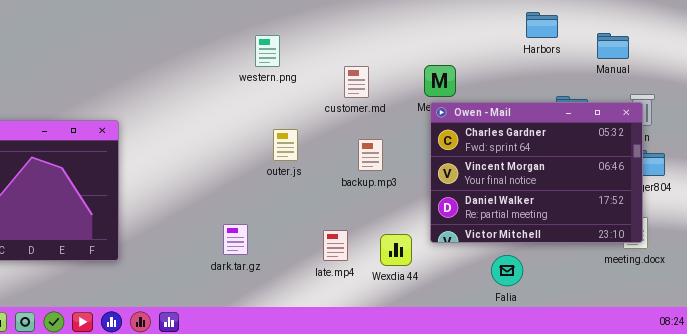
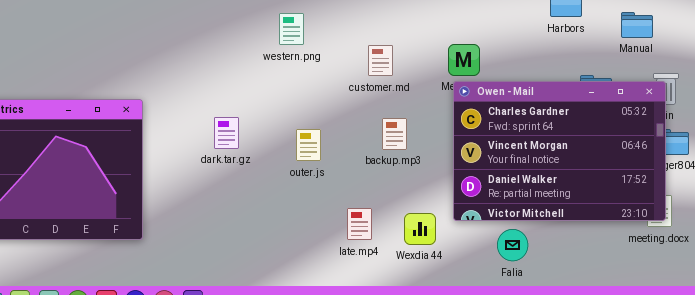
outer.js: [273,129,298,161] -> [296,129,321,161], moved
dark.tar.gz: [223,224,248,255] -> [214,117,239,149], moved
Falia: [491,255,523,286] -> [497,229,528,261], moved

